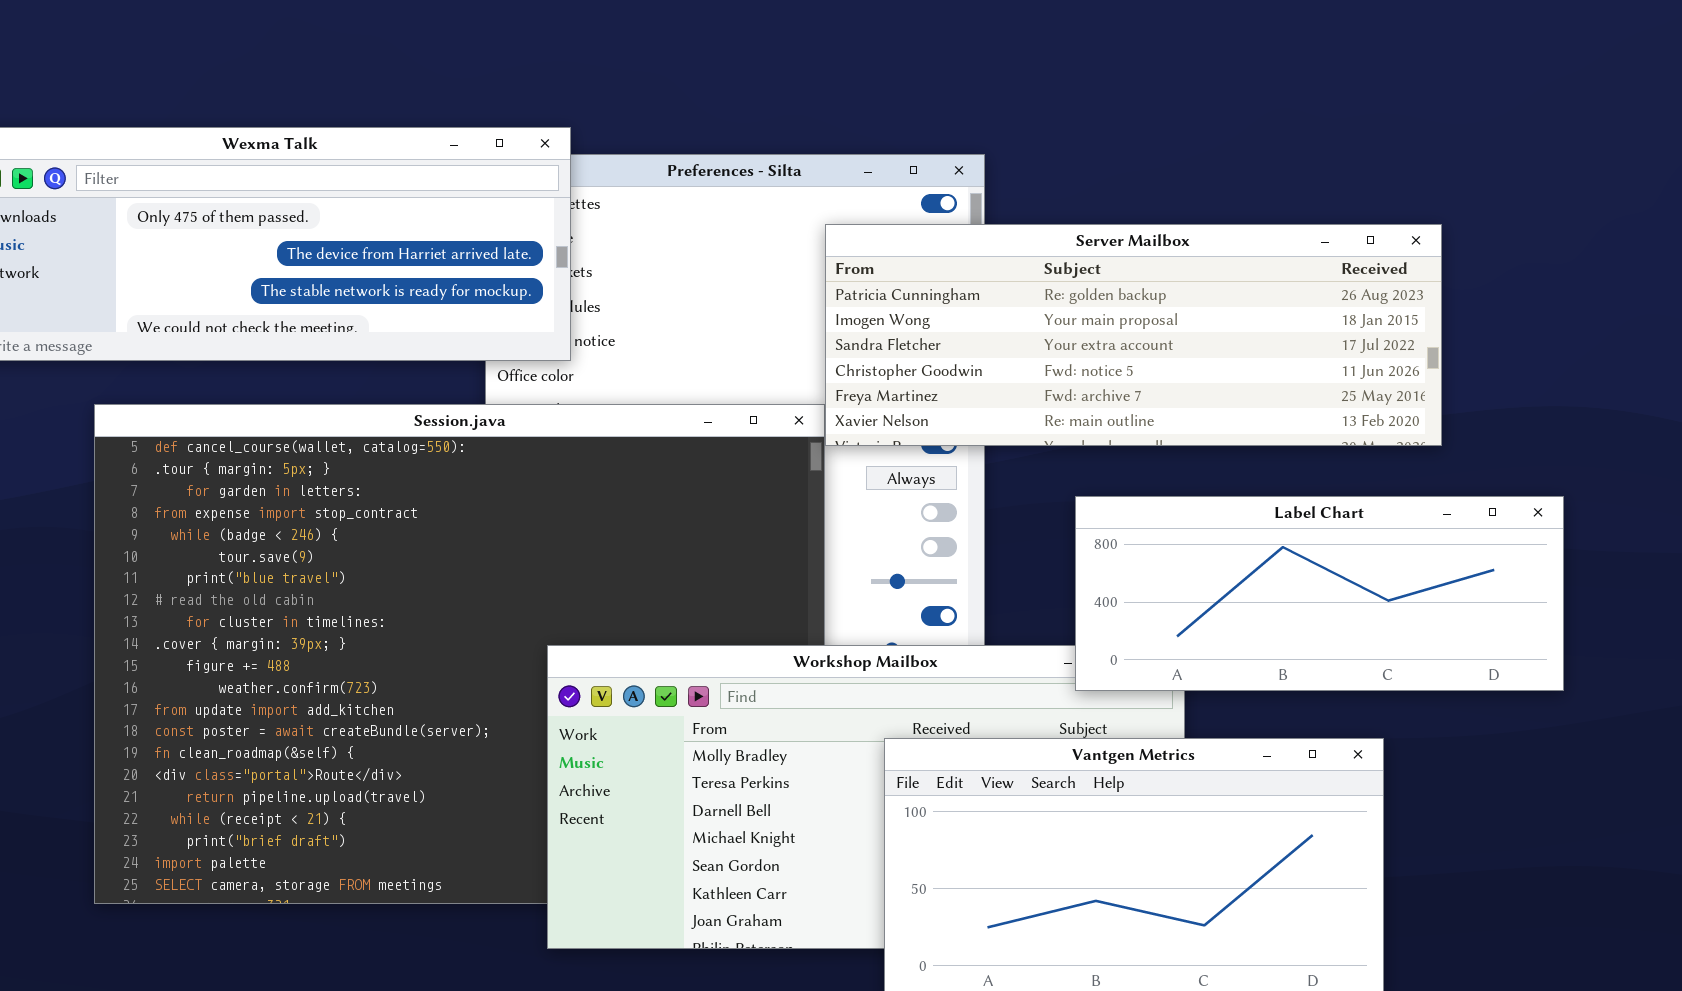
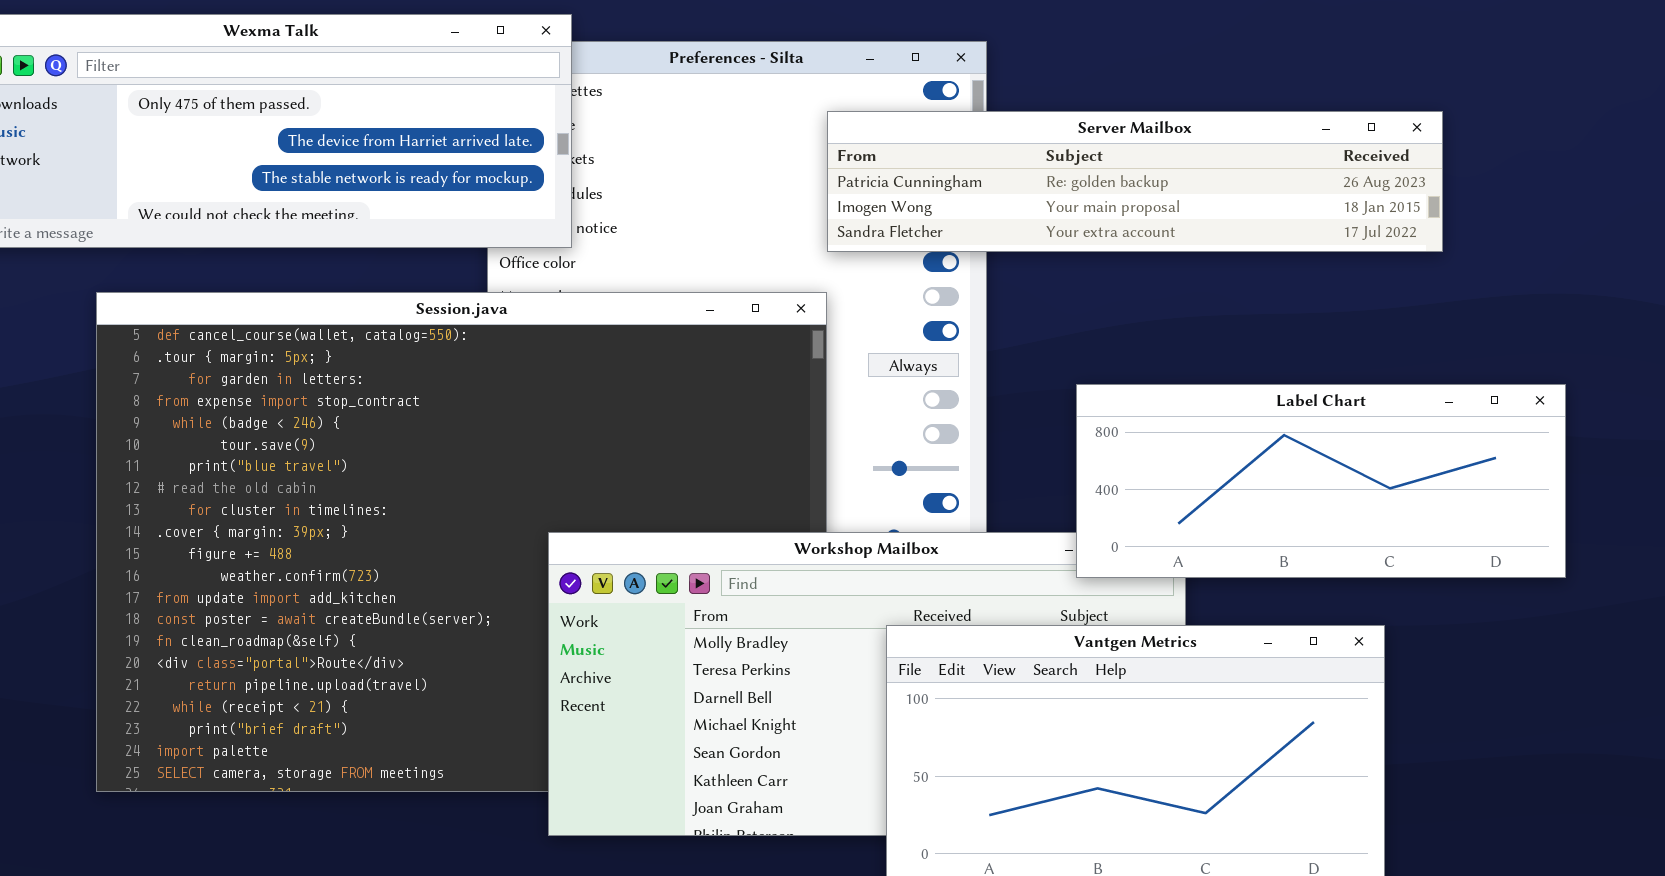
Server Mailbox: [825,224,1442,446] -> [827,111,1443,252], resized

